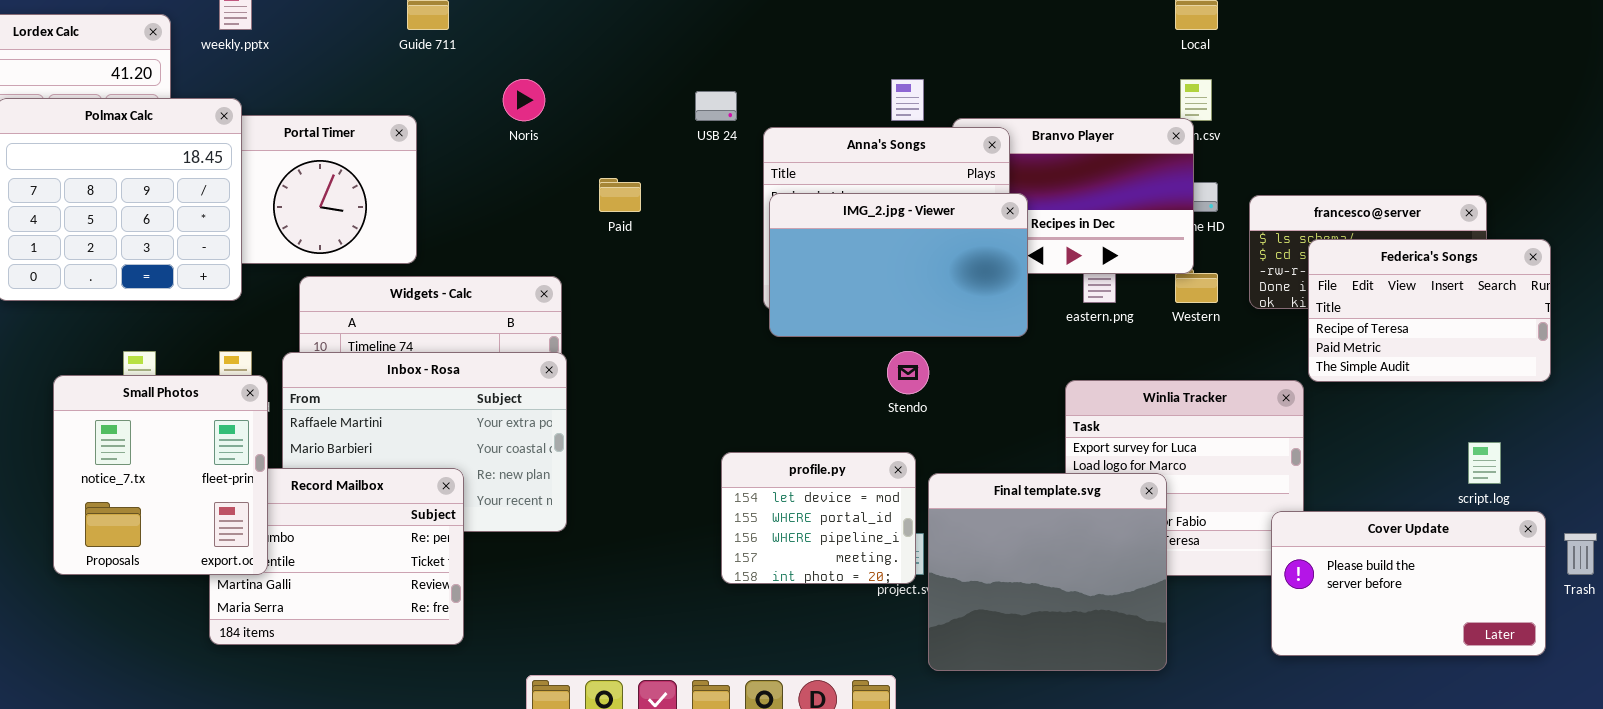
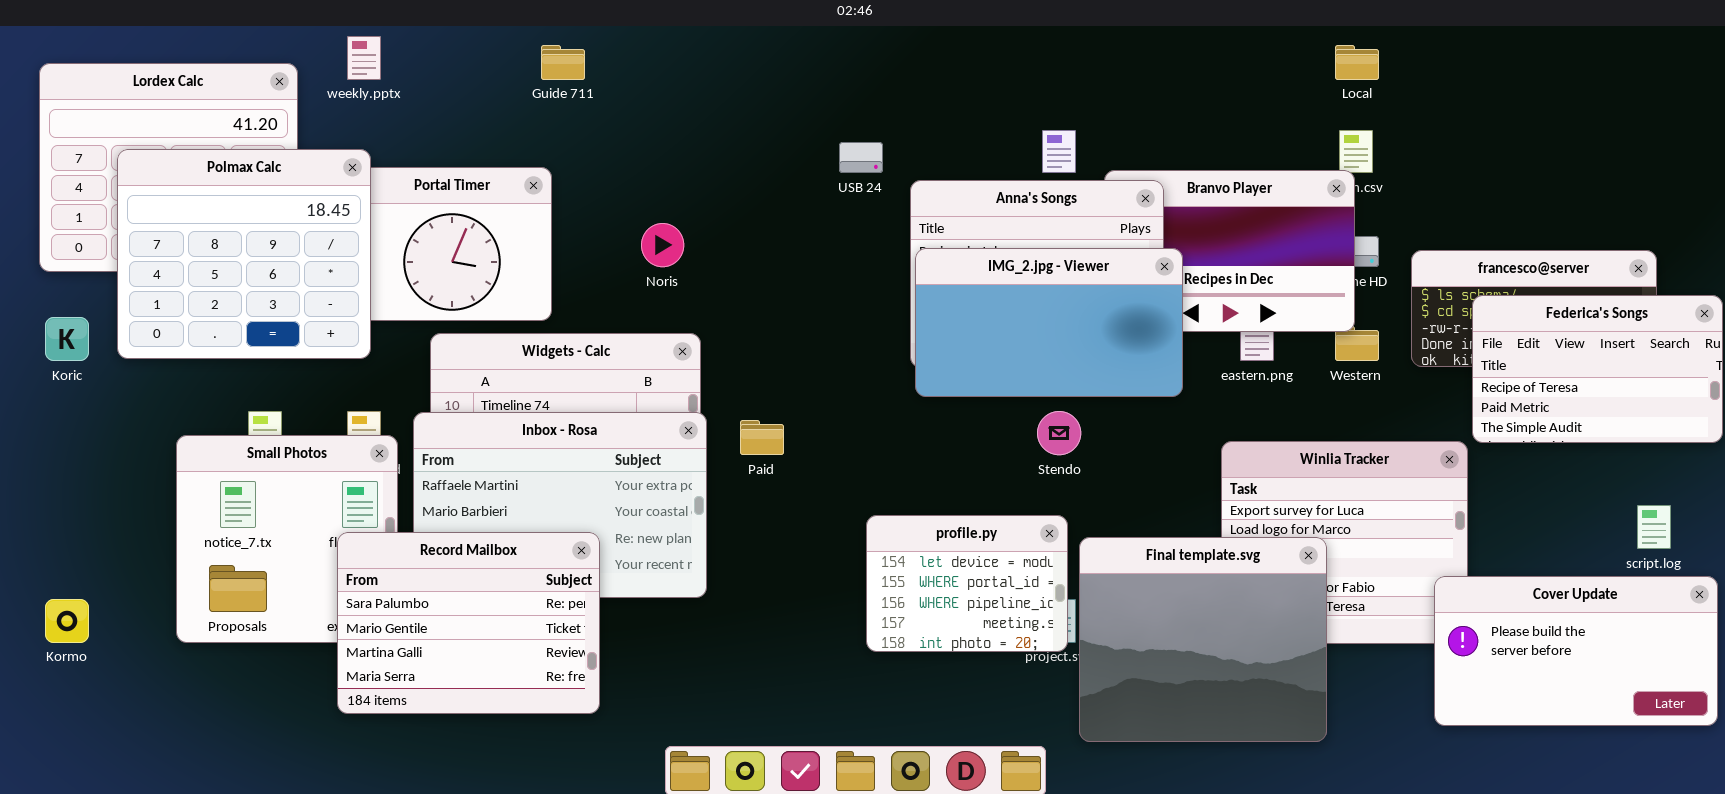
Noris: [503,79,545,121] -> [641,223,684,267], moved
Paid: [599,178,641,212] -> [740,420,784,455], moved
Record Mailbox: [209,468,464,645] -> [337,532,600,714], raised

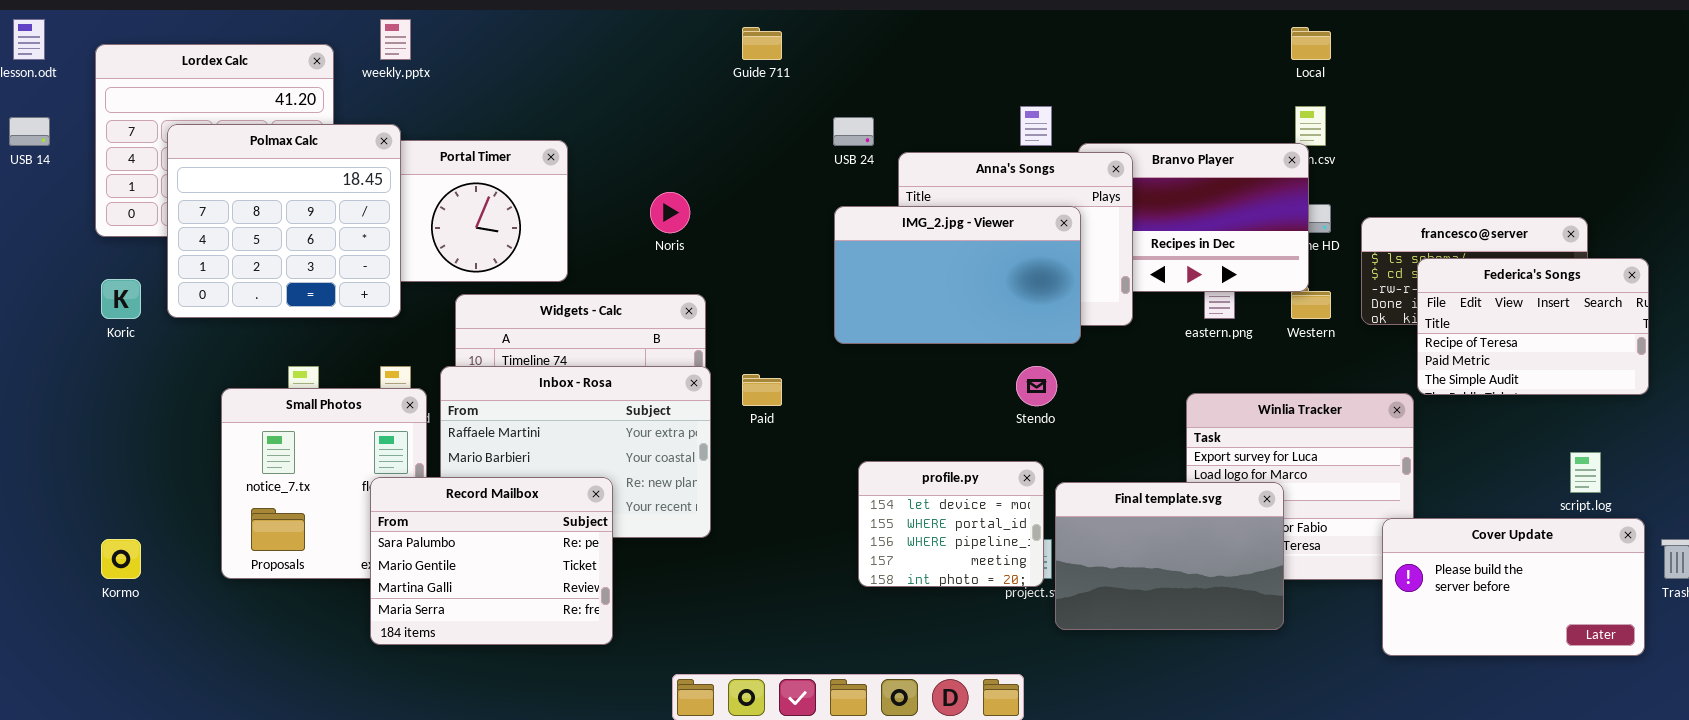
Guide 711: [541,45,585,80] -> [742,27,782,60], moved
IMG_2.jpg - Viewer: [915,248,1183,397] -> [834,206,1081,344], moved
Final template.svg: [1079,537,1327,742] -> [1055,482,1284,630], resized

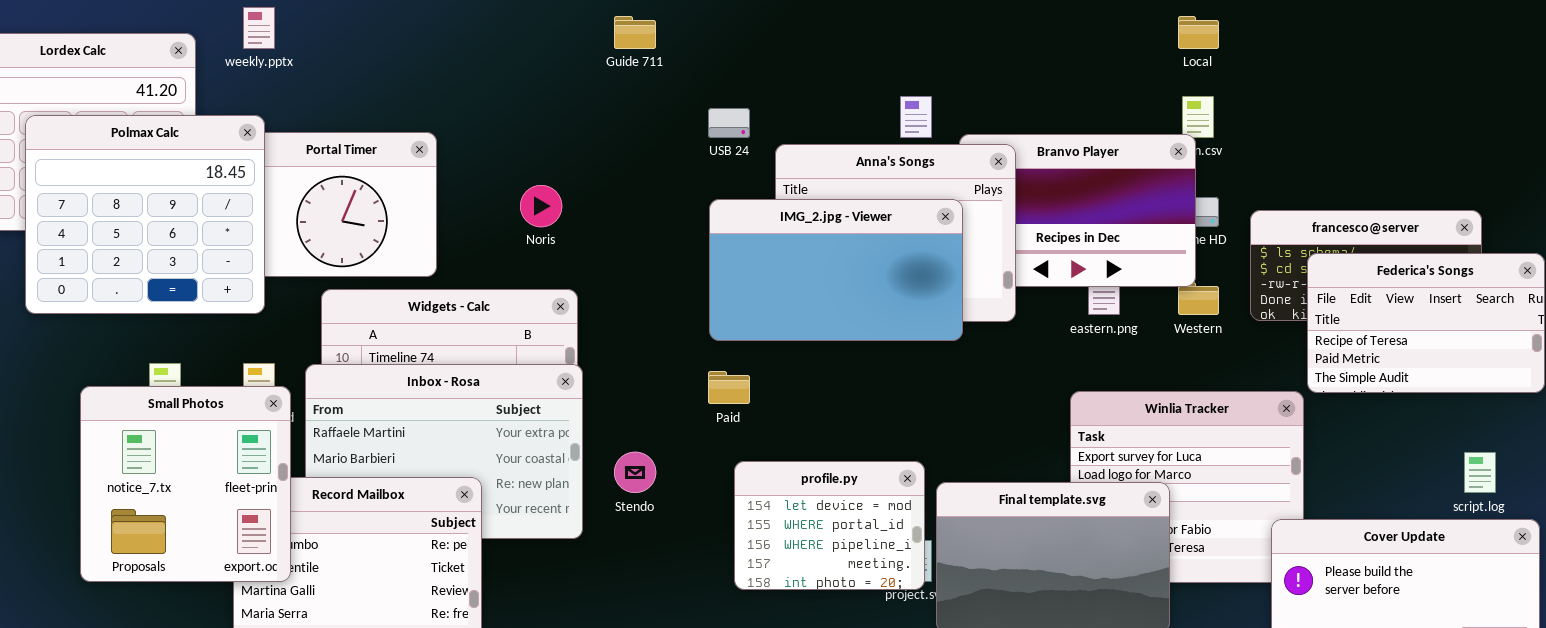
Stendo: [1016,366,1057,406] -> [614,452,656,493], moved
Paid: [742,374,782,406] -> [708,371,750,404], moved
Small Photos: [221,388,427,579] -> [80,386,291,582], raised

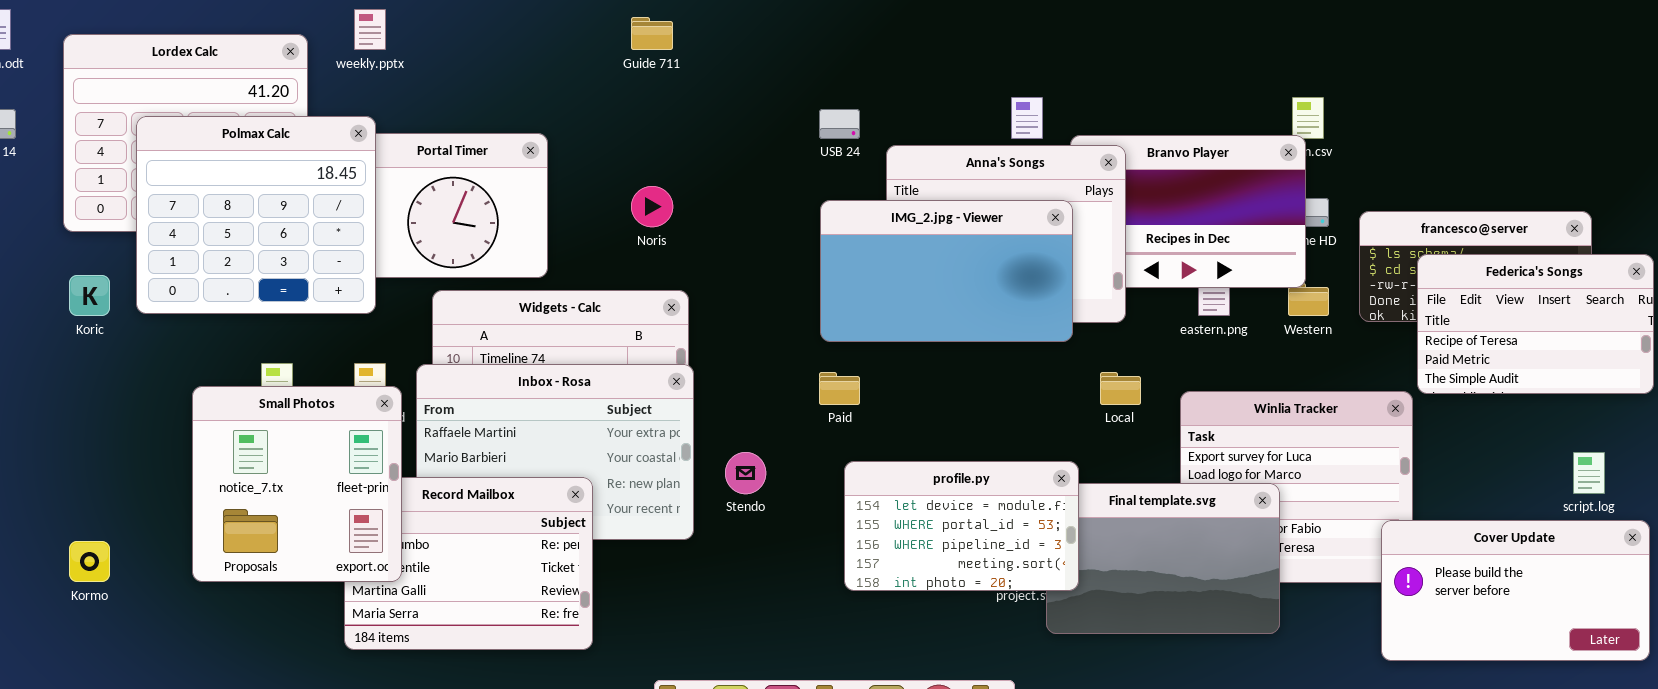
Guide 711: [614,16,656,49] -> [631,17,673,50], moved
Local: [1178,16,1219,49] -> [1100,372,1141,405], moved
profile.py: [734,461,925,590] -> [844,461,1079,591], resized

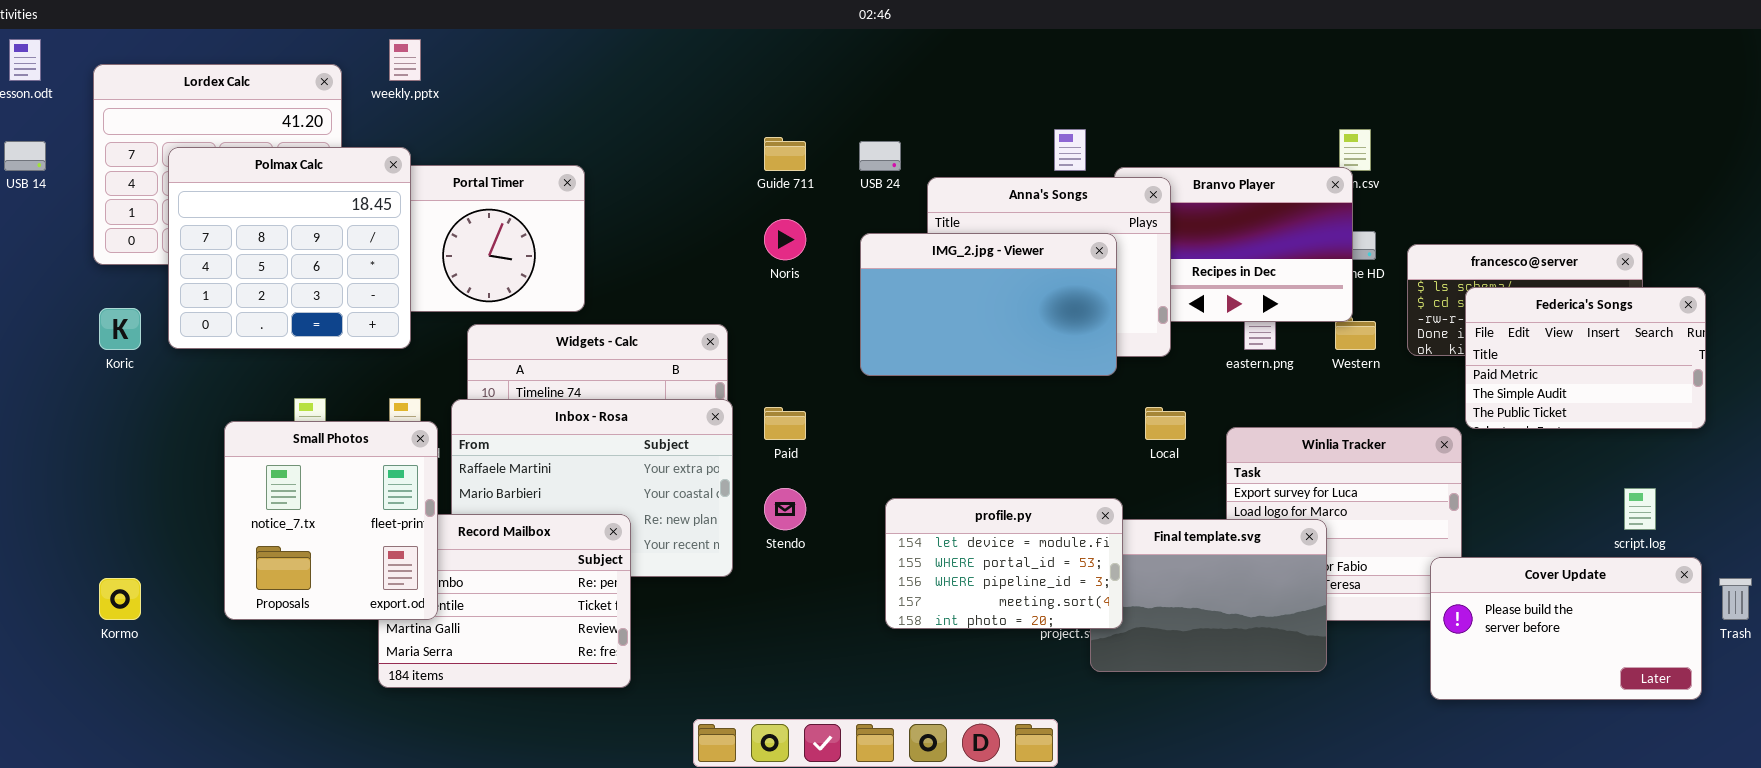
Guide 711: [631,17,673,50] -> [764,137,806,171], moved
Noris: [631,186,673,227] -> [764,219,806,260], moved
Federica's Songs: [1417,254,1654,394] -> [1465,287,1706,429], scrolled down 1 row
Paid: [819,372,860,405] -> [764,407,806,440], moved

